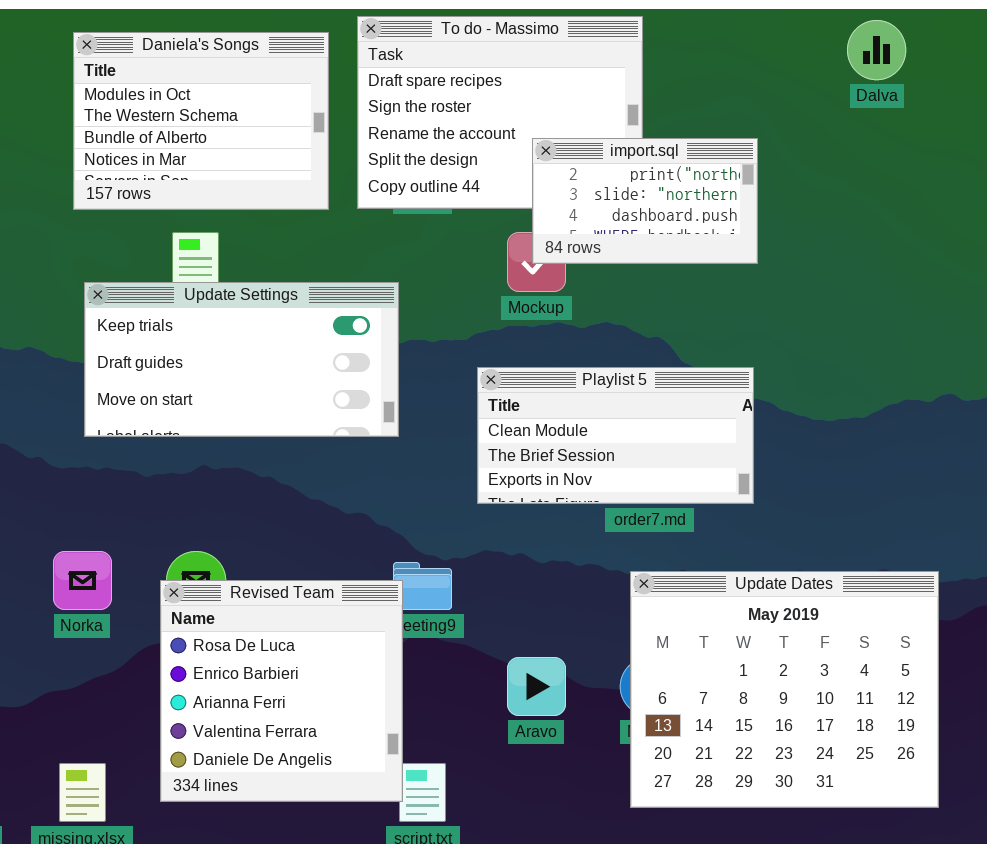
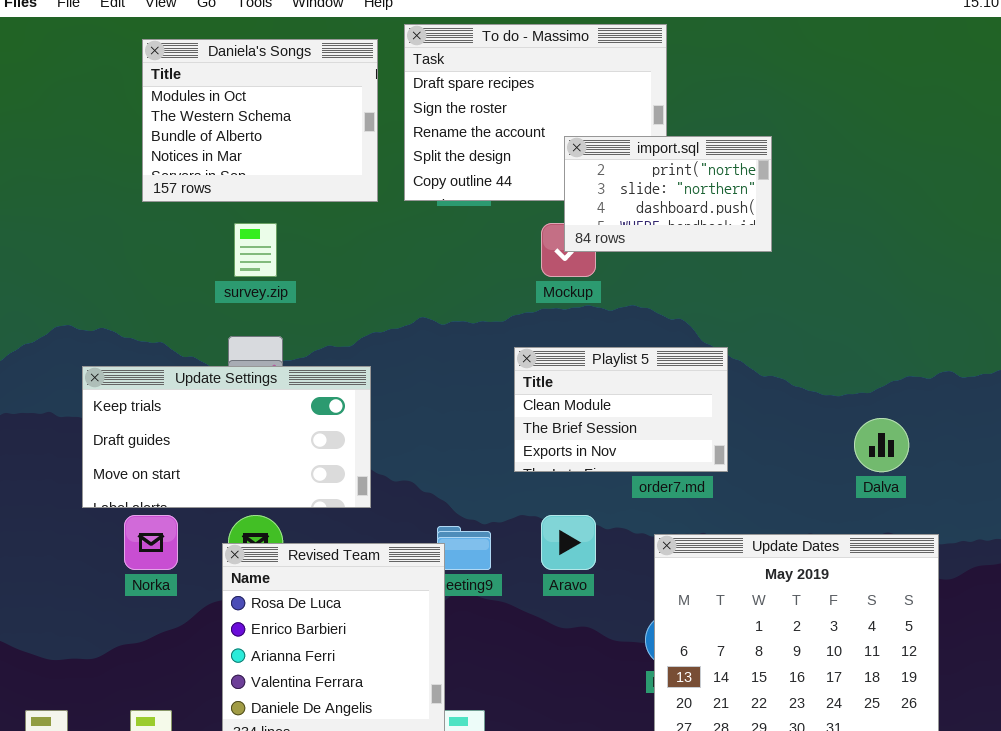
Dalva: [847,20,906,80] -> [854,418,909,472], moved
Update Settings: [84,282,399,437] -> [82,366,371,508], moved
Playlist 5: [477,367,754,504] -> [514,347,728,472], resized
Aravo: [507,657,566,716] -> [541,515,596,570], moved

